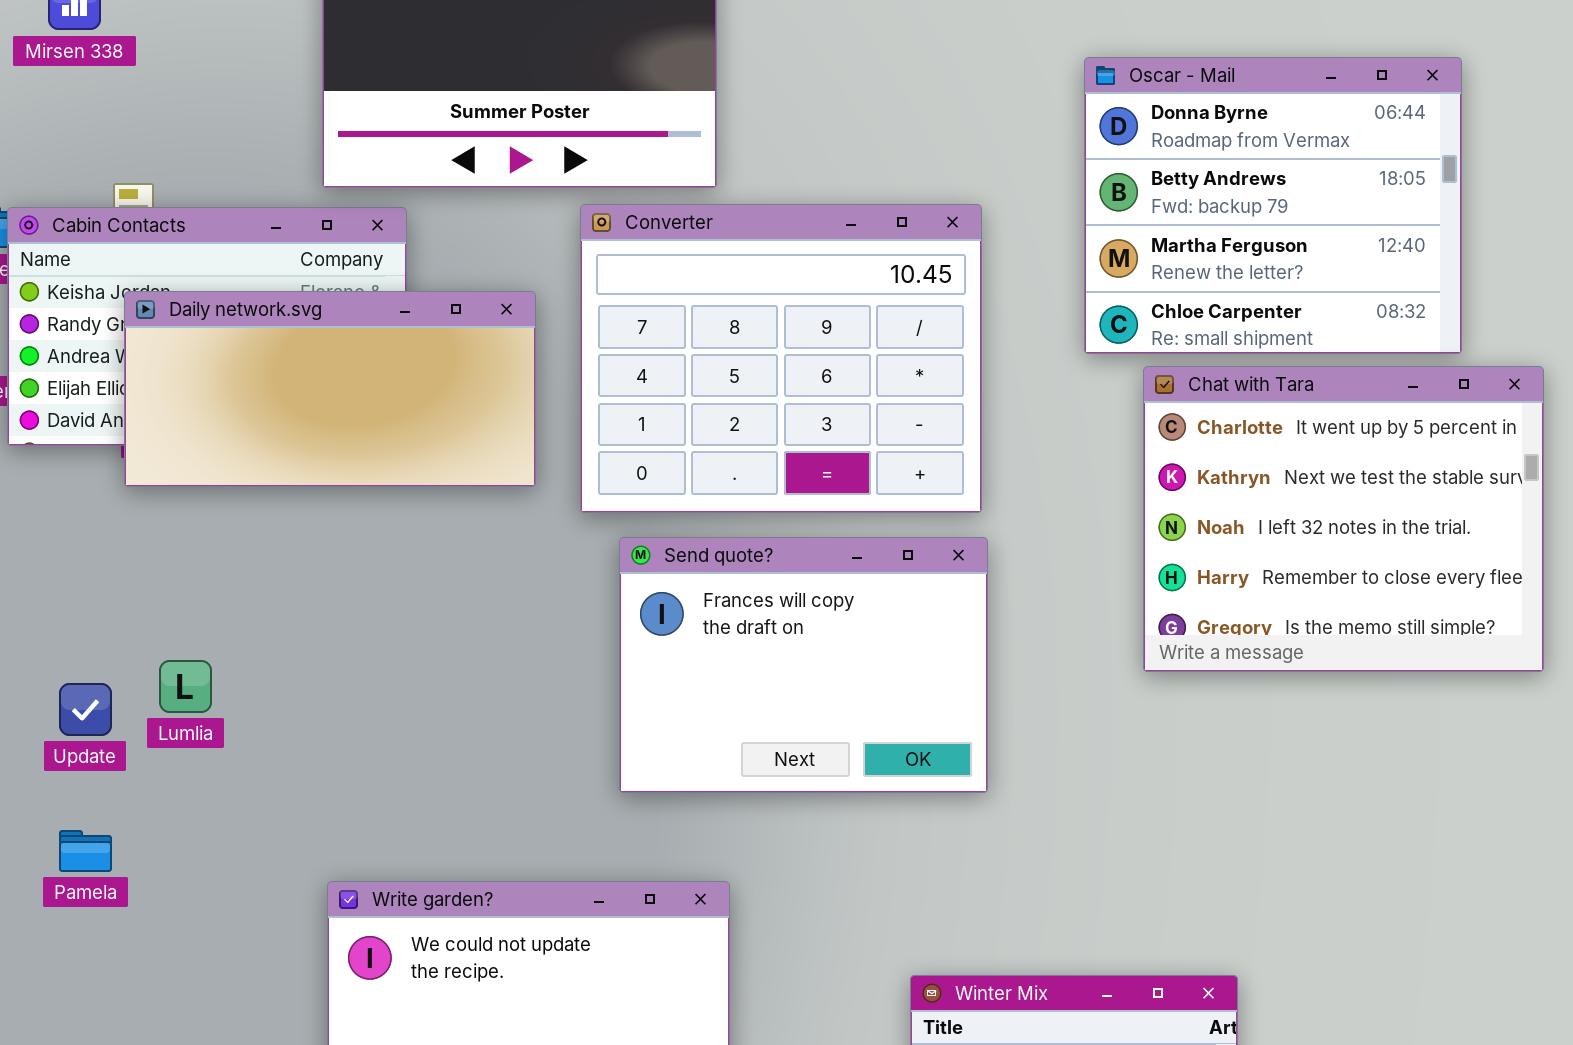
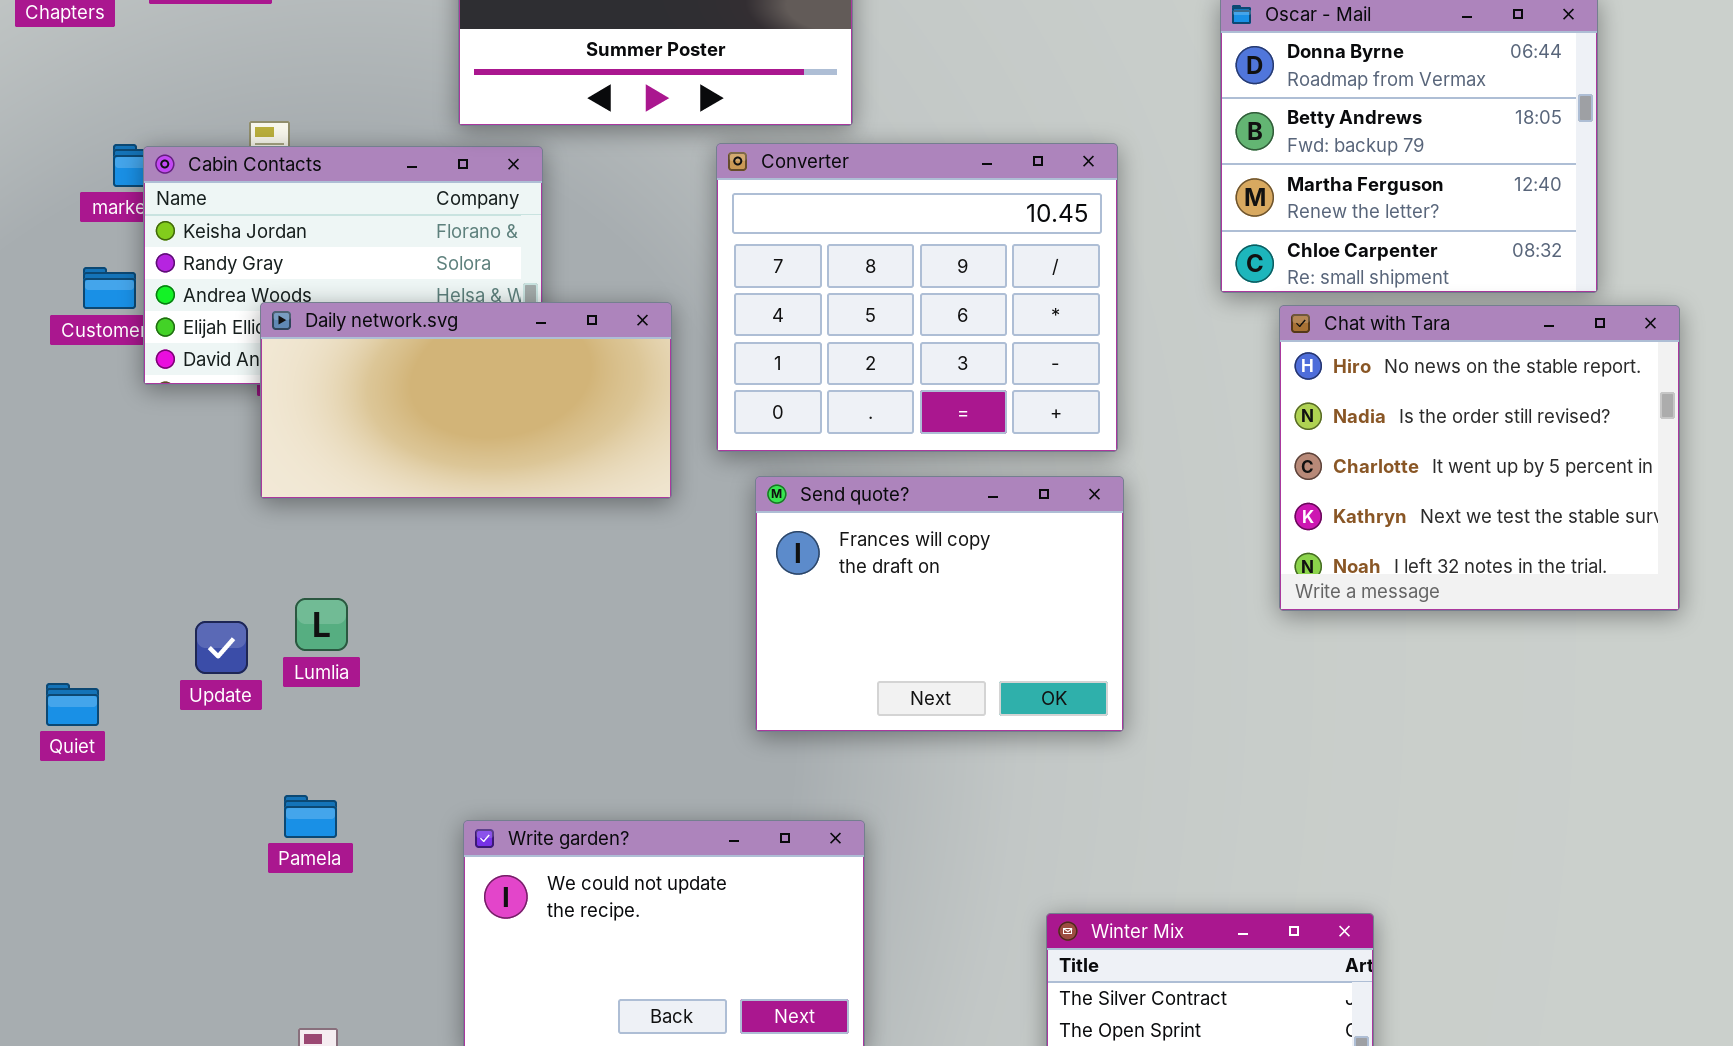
Daily network.svg: [124,291,536,487] -> [260,302,672,499], moved
Chat with Tara: [1143,366,1544,672] -> [1279,305,1680,611], scrolled up 2 rows
Pamela: [59,830,112,872] -> [284,795,337,838], moved

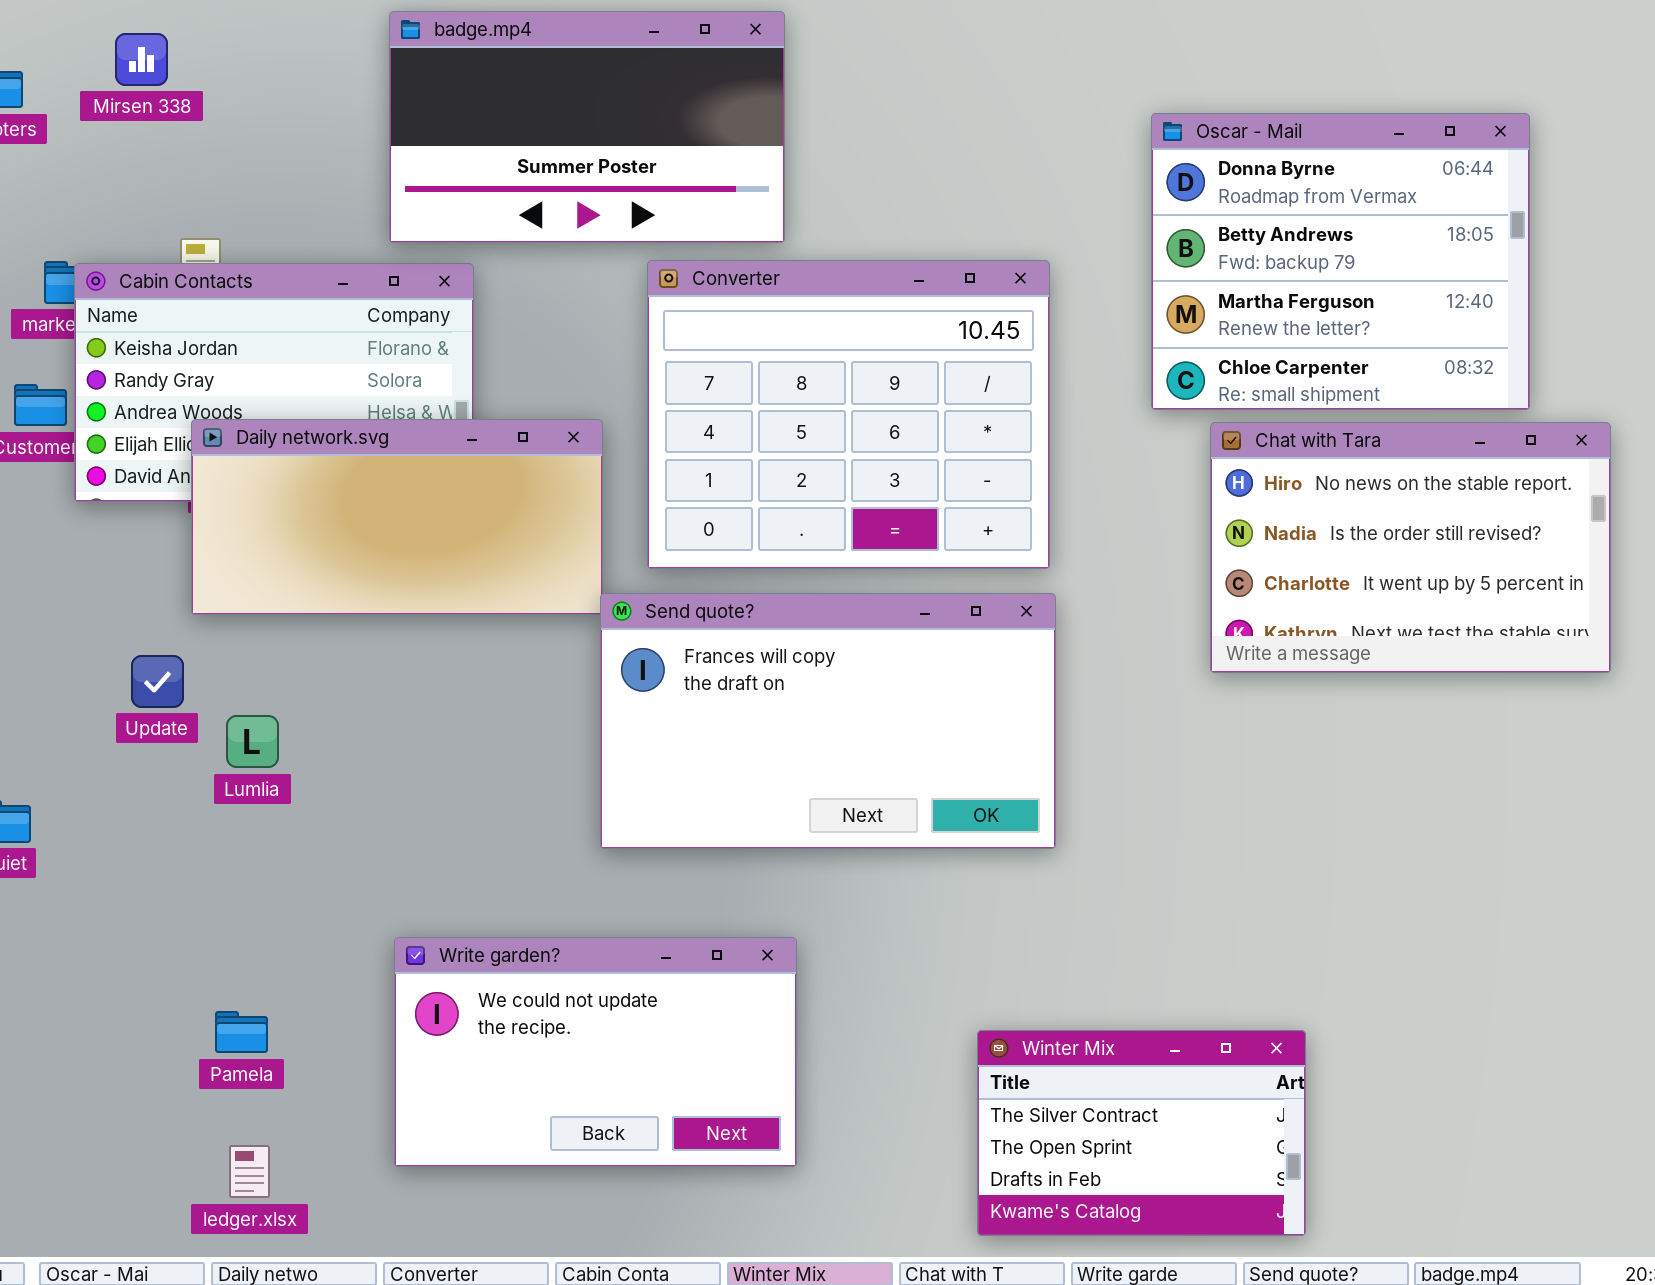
Chat with Tara: [1279,305,1680,611] -> [1210,422,1611,673], resized
Send quote?: [755,476,1124,732] -> [600,593,1056,849], resized
Update: [195,621,248,674] -> [131,655,184,708], moved
Pamela: [284,795,337,838] -> [215,1011,268,1053], moved

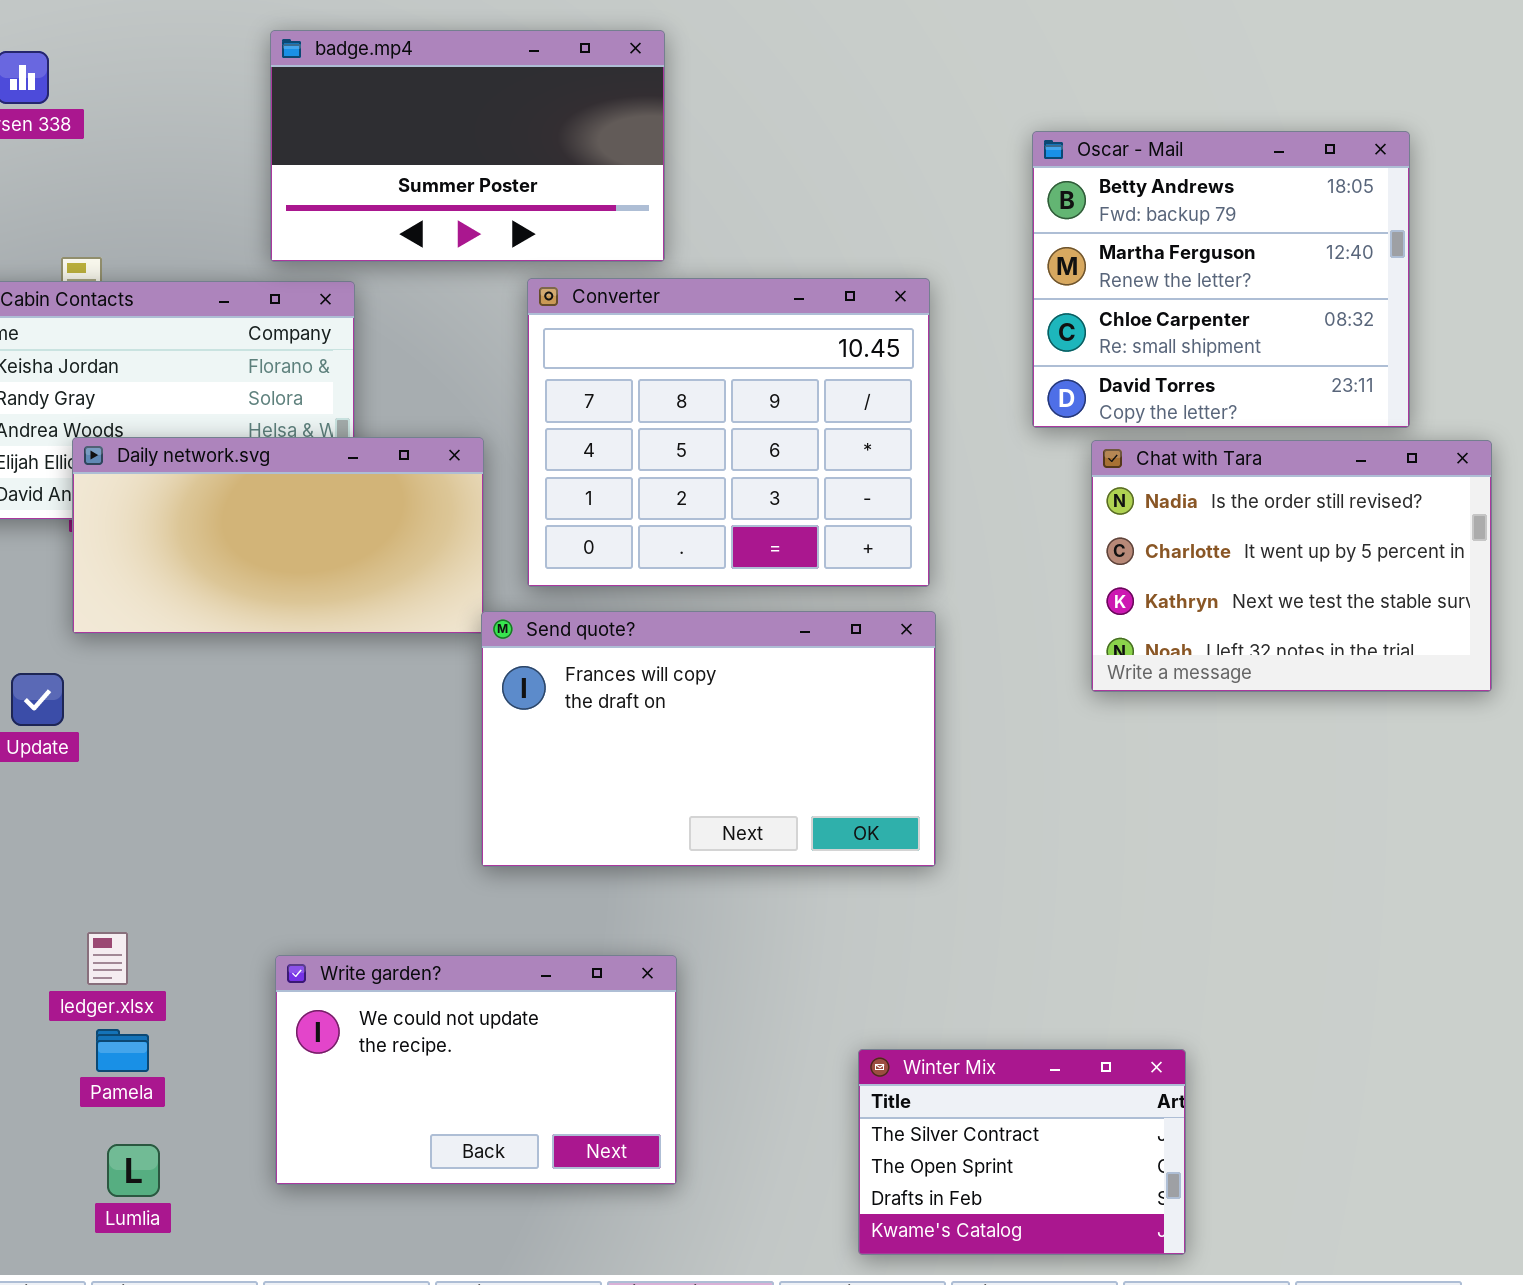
Oscar - Mail: [1151,113,1530,410] -> [1032,131,1410,428], scrolled down 1 row
Chat with Tara: [1210,422,1611,673] -> [1091,440,1492,692], scrolled down 1 row
Lumlia: [226,715,279,768] -> [107,1144,160,1197], moved
ledger.xlsx: [229,1145,270,1198] -> [87,932,128,985], moved

